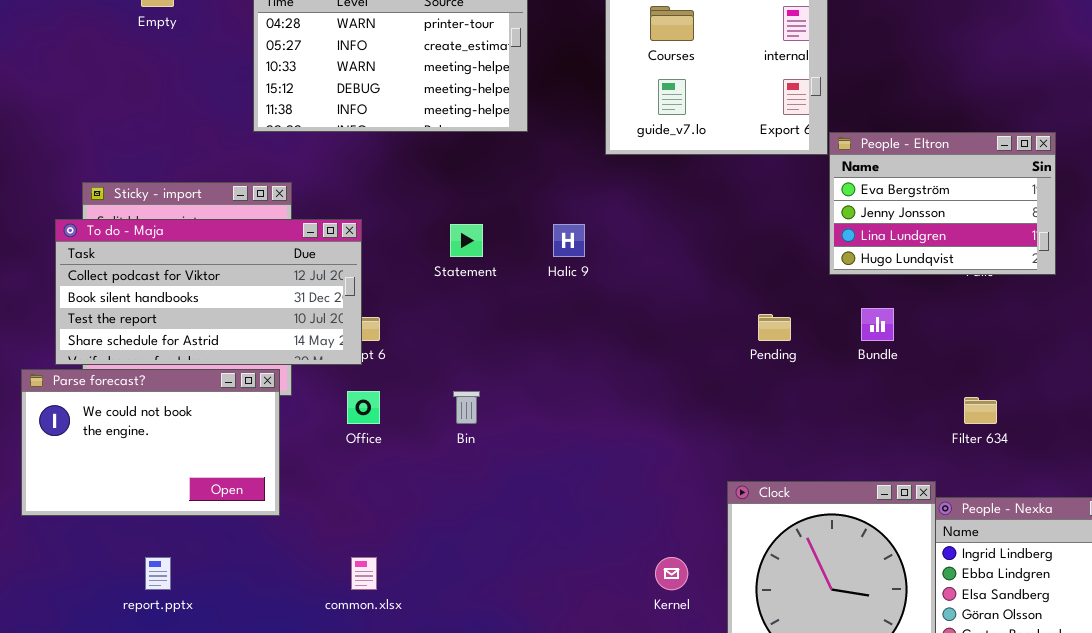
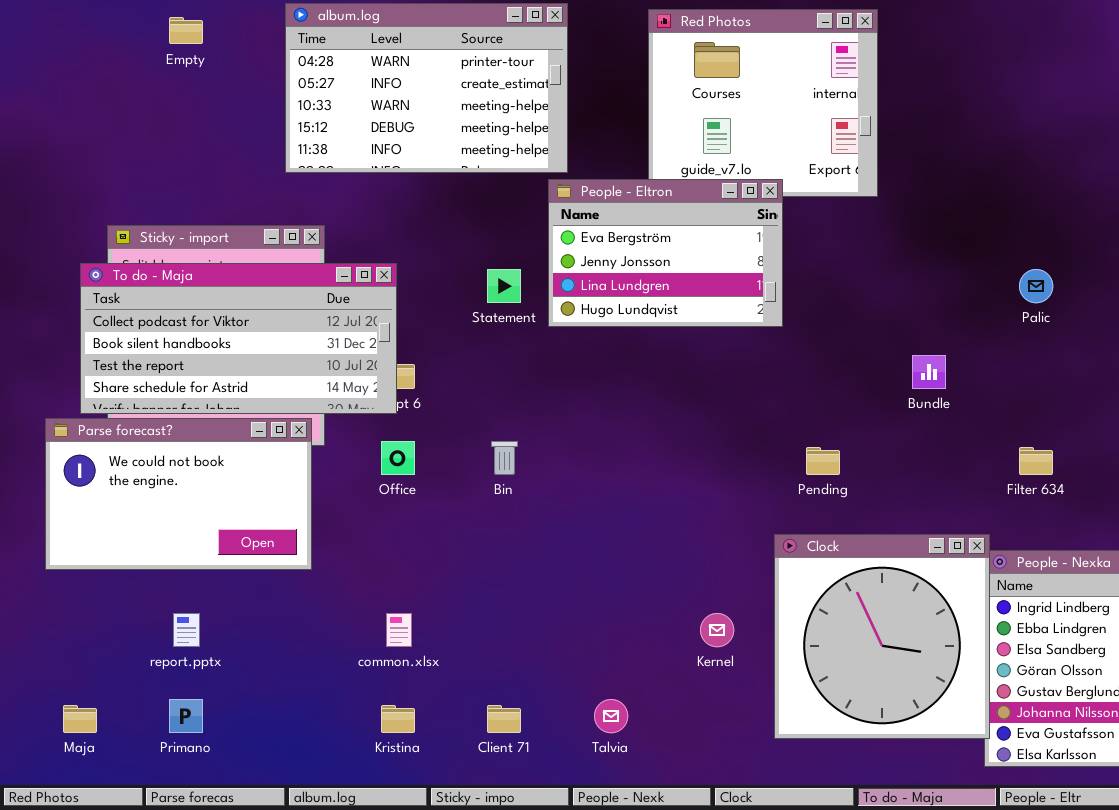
People - Eltron: [829,132,1056,275] -> [548,179,783,327], moved
Pending: [758,314,791,341] -> [806,447,840,475], moved

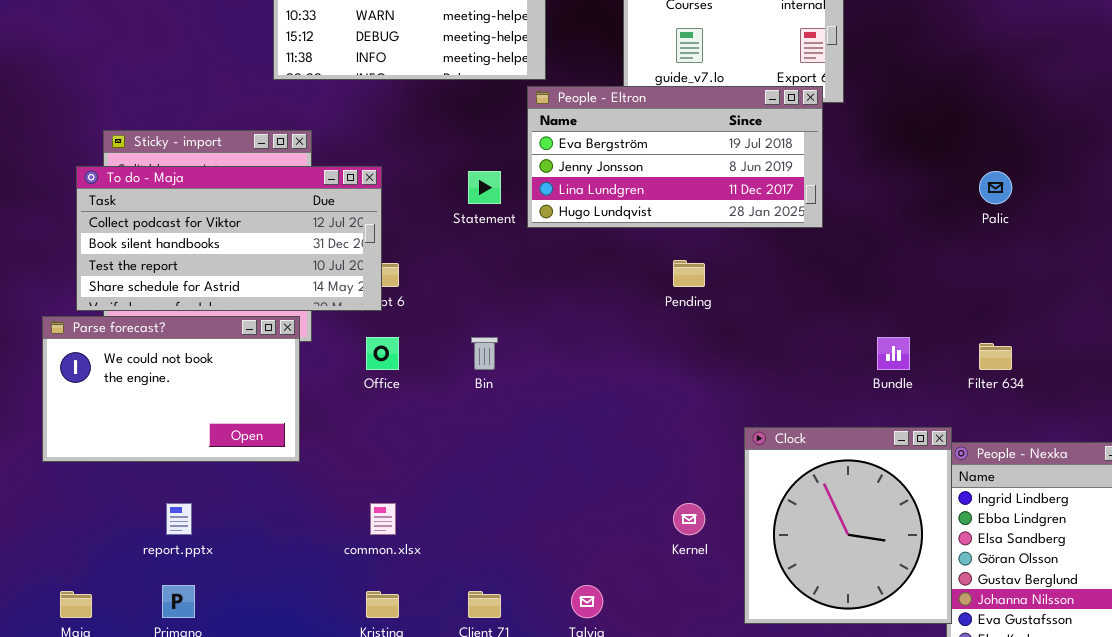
People - Eltron: [548,179,783,327] -> [527,86,823,228], resized
Bundle: [912,355,946,389] -> [877,337,910,370], moved
Pending: [806,447,840,475] -> [673,260,705,287], moved

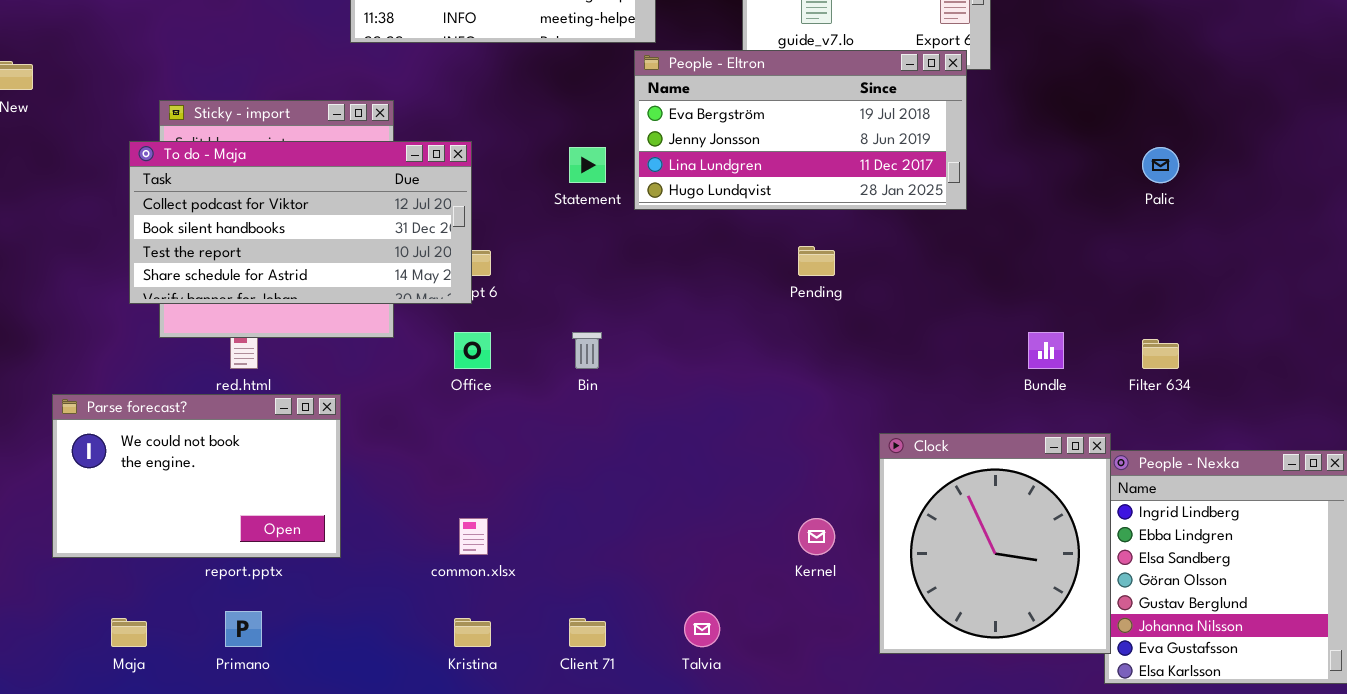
Parse forecast?: [42,316,300,462] -> [52,394,341,558], moved

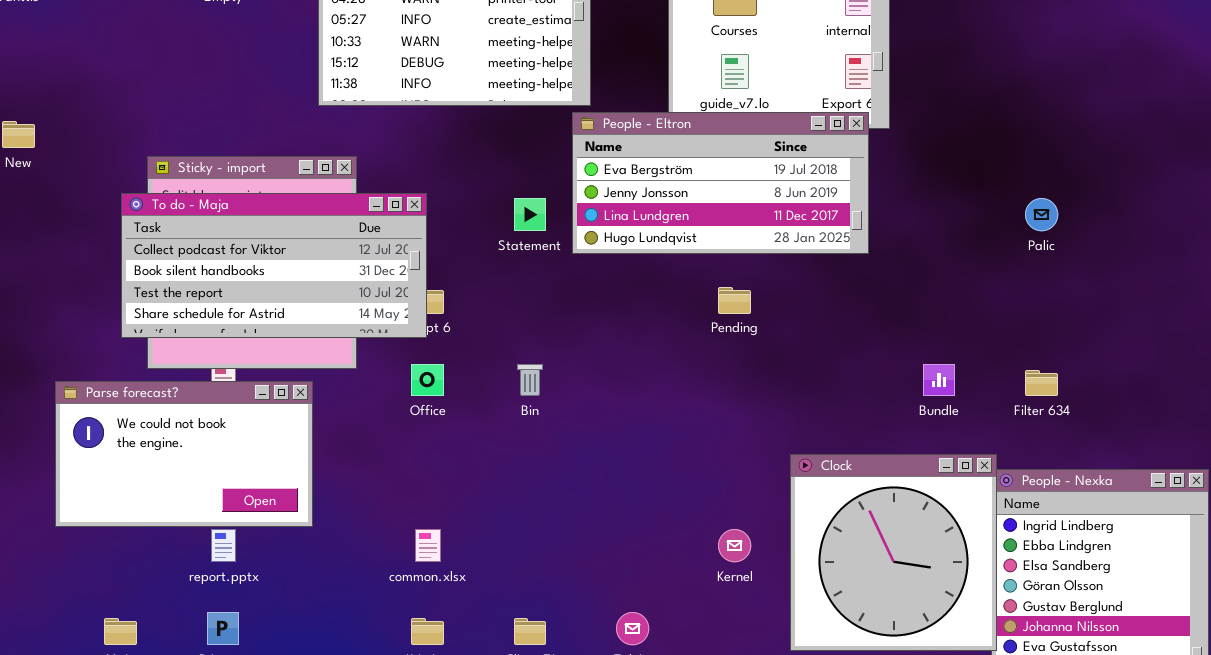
Parse forecast?: [52,394,341,558] -> [55,381,313,527], moved

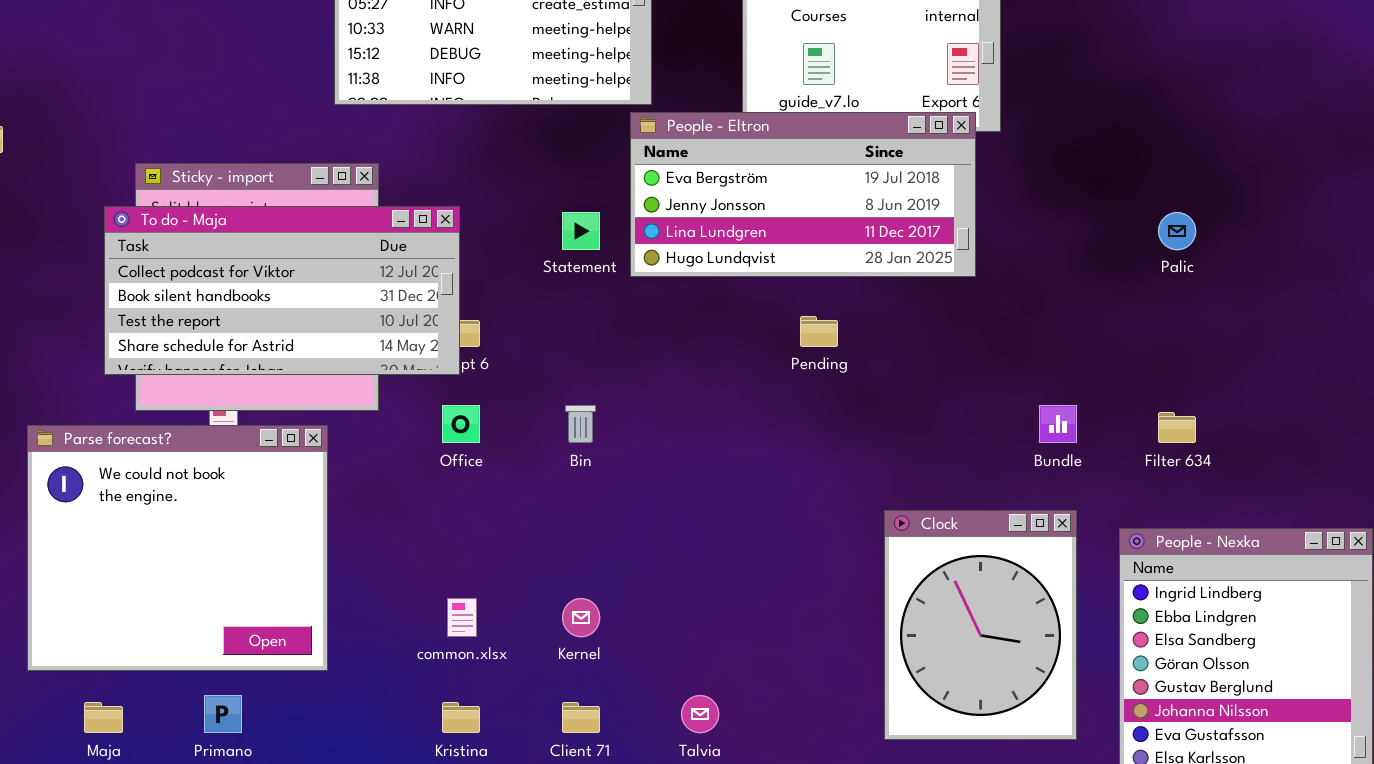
Parse forecast?: [55,381,313,527] -> [27,425,328,671], resized
Clock: [790,454,997,651] -> [884,510,1077,740], resized
Kernel: [718,529,751,562] -> [562,598,600,637], moved

